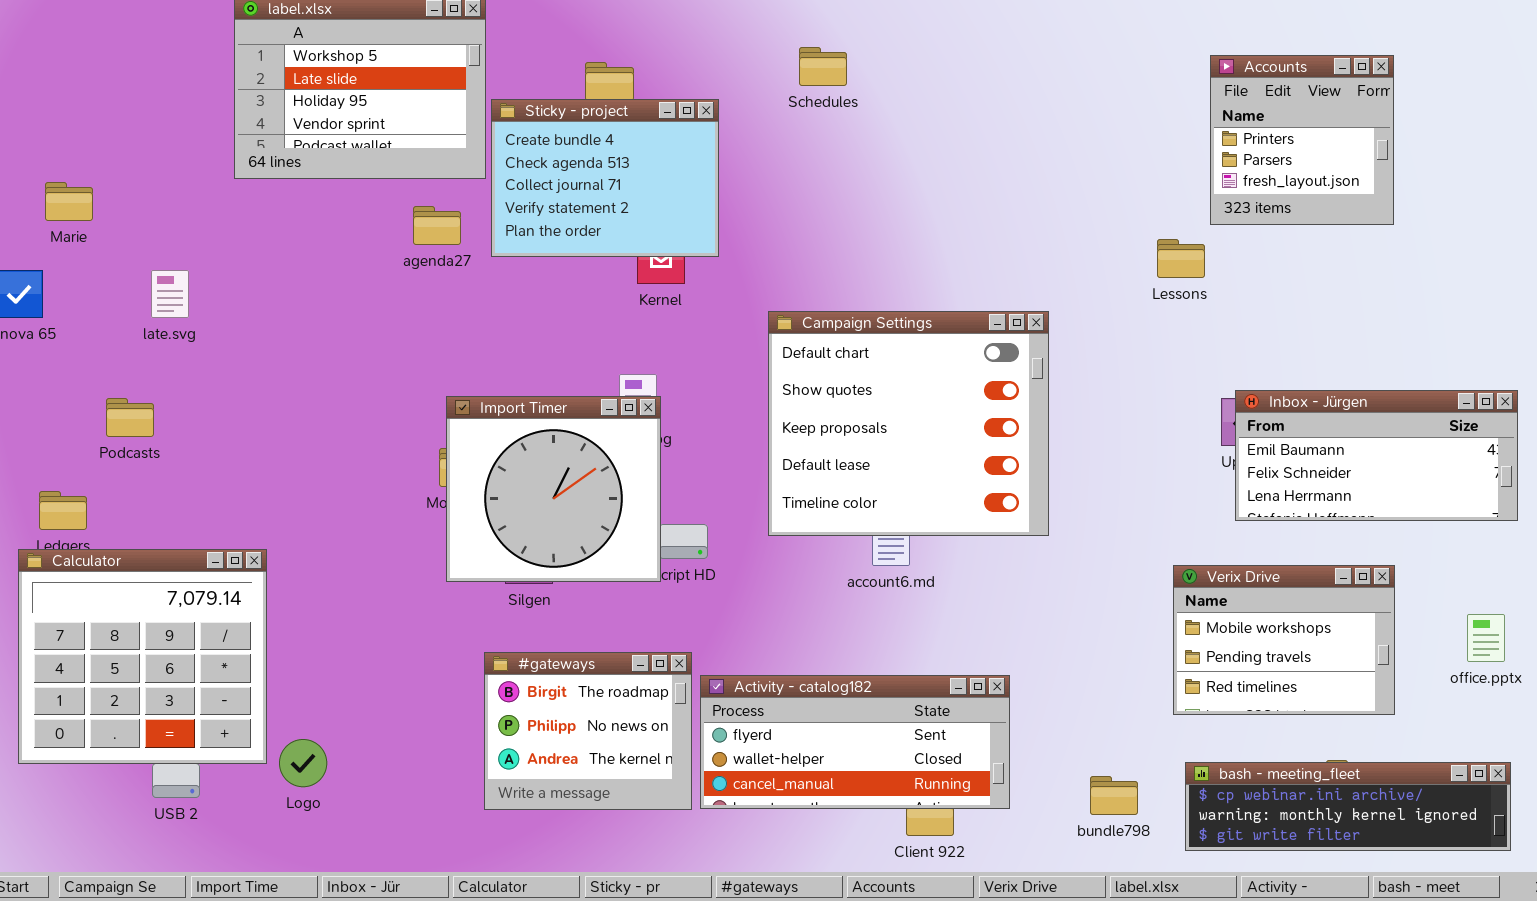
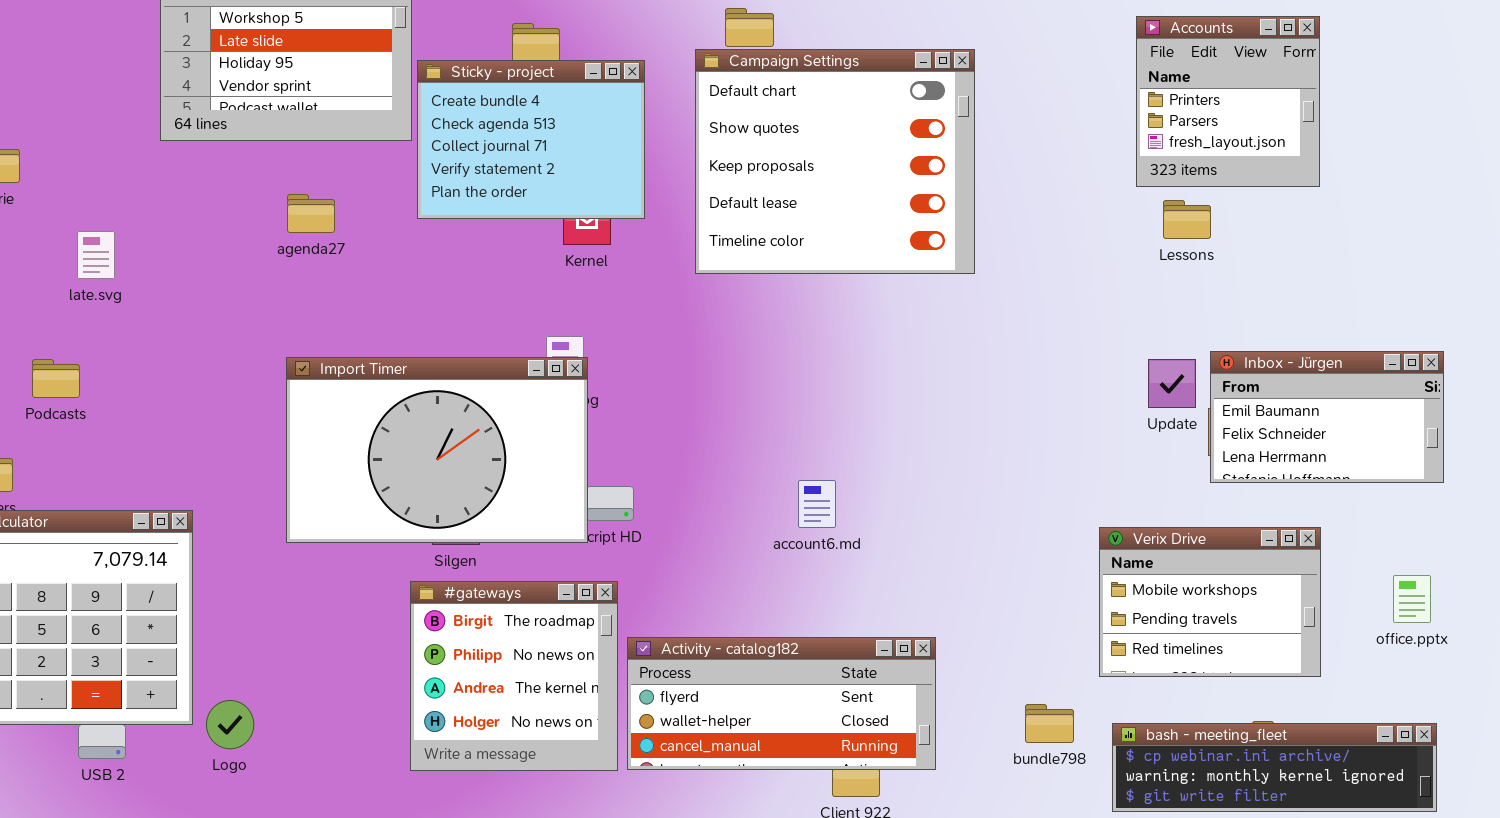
agenda27: [413,206,461,245] -> [287,194,335,233], moved
Lessons: [1157,239,1205,278] -> [1163,200,1211,239], moved
Campaign Settings: [768,311,1049,536] -> [695,49,975,274], moved
Inbox - Jürgen: [1235,390,1518,521] -> [1210,351,1444,483], resized
Import Timer: [446,396,661,582] -> [286,357,588,543], resized
#gateways: [484,652,692,810] -> [410,581,618,771], resized
bundle798: [1090,776,1138,815] -> [1025,704,1074,743], moved

